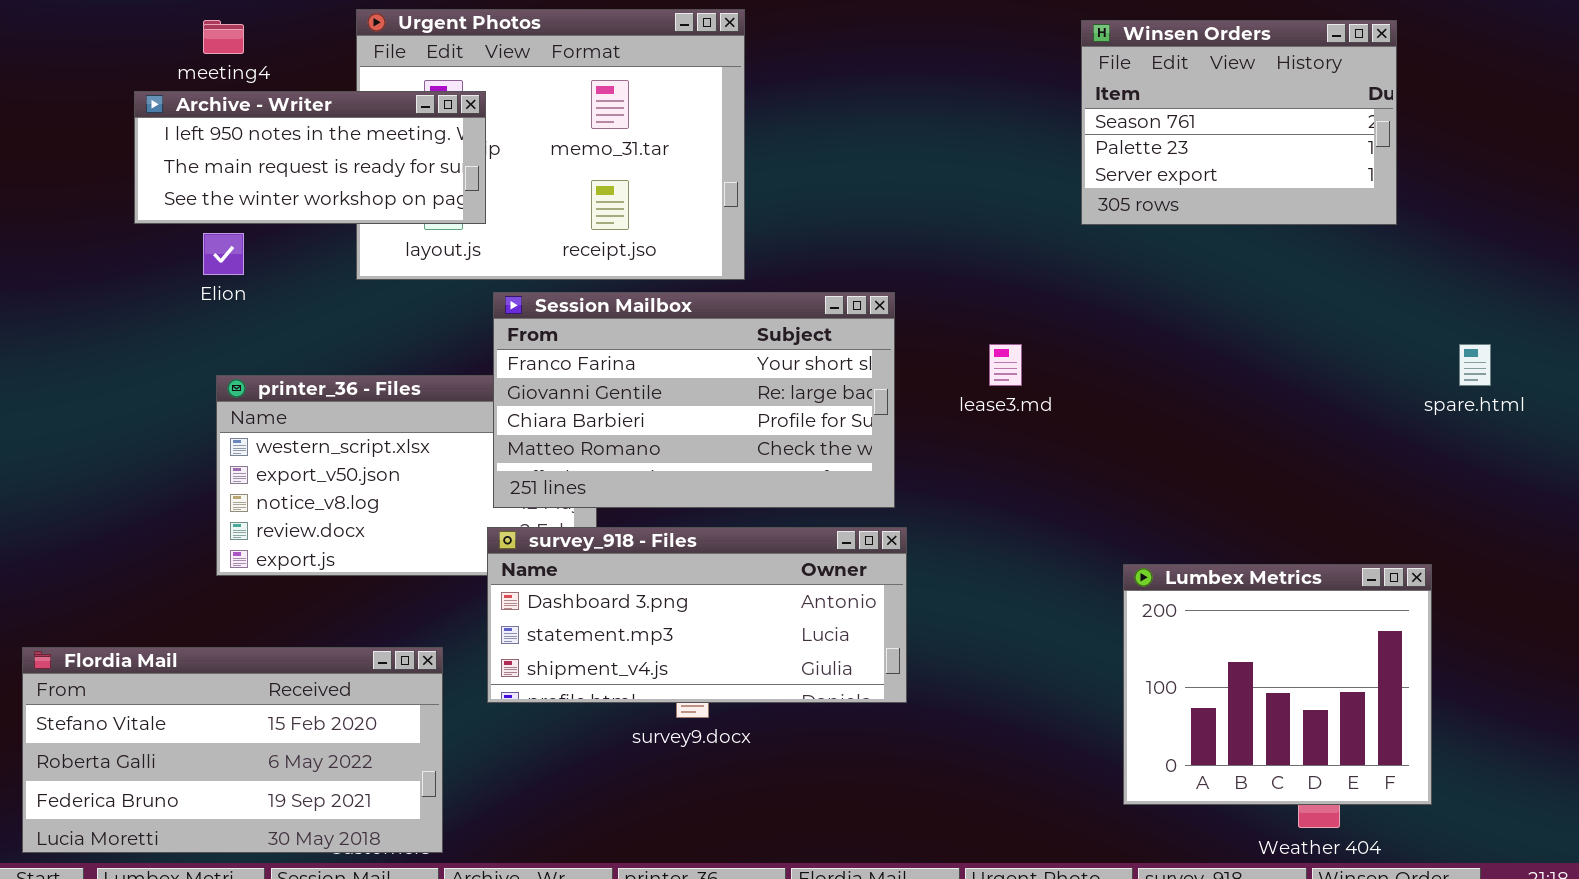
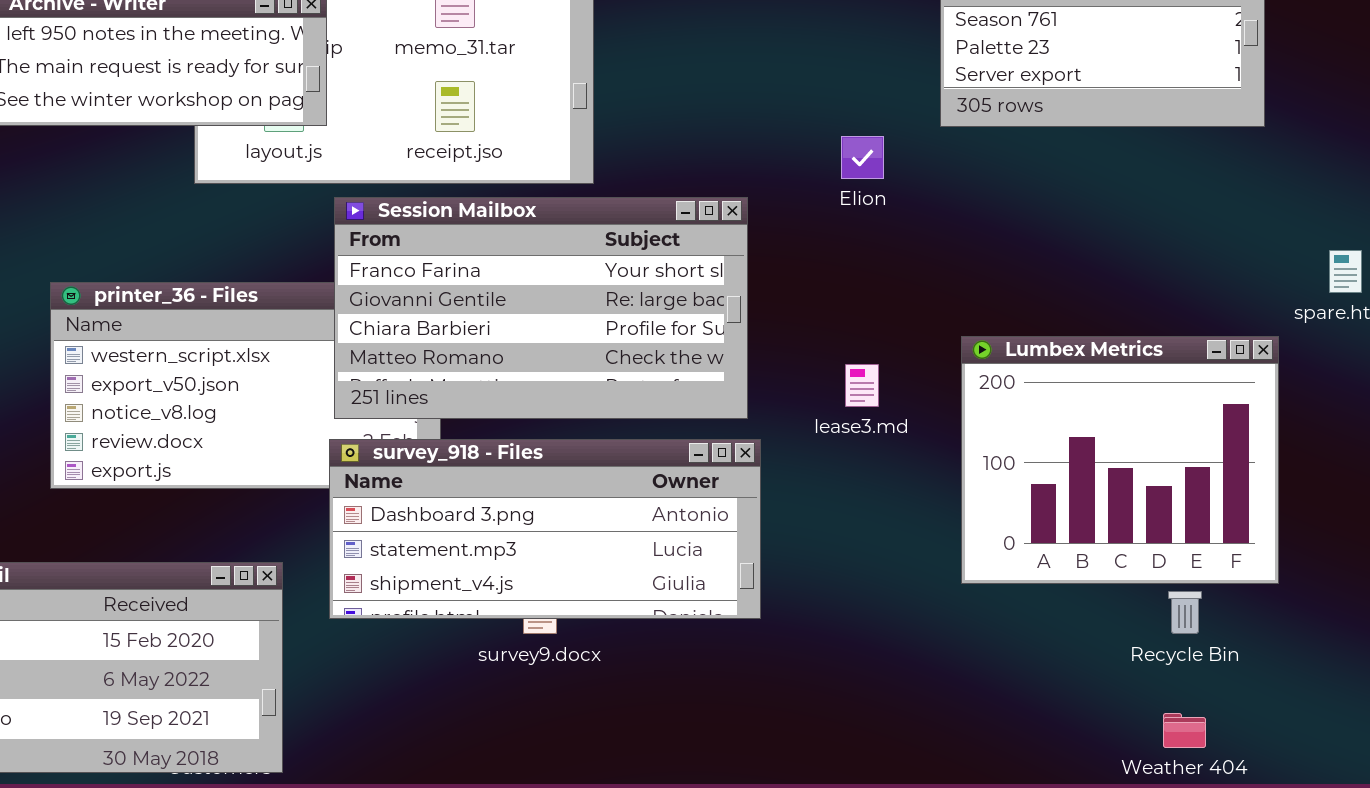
Elion: [203,233,244,275] -> [841,136,884,179], moved
lease3.md: [989,344,1022,386] -> [845,364,879,407], moved
Lumbex Metrics: [1123,564,1432,805] -> [961,336,1279,584], moved

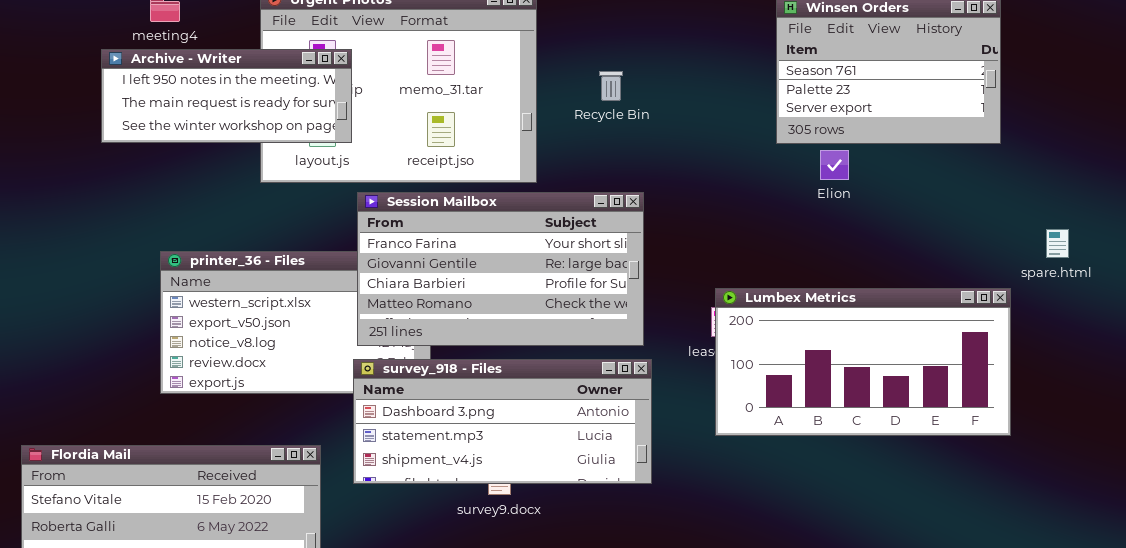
Elion: [841,136,884,179] -> [820,150,849,180], moved
Lumbex Metrics: [961,336,1279,584] -> [715,288,1011,436], resized
Recycle Bin: [1168,591,1202,634] -> [599,71,623,101], moved

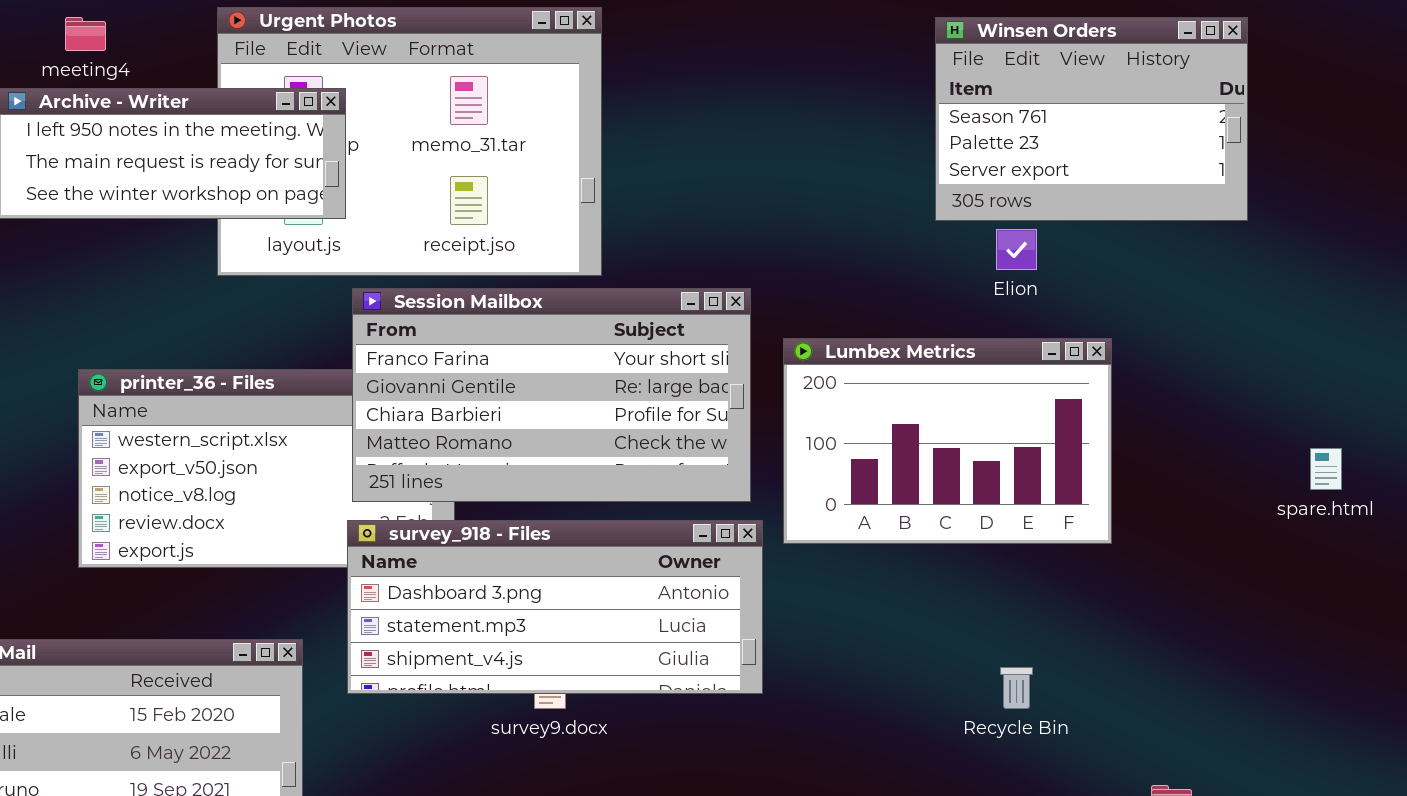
Recycle Bin: [599,71,623,101] -> [1000,667,1033,709], moved
spare.html: [1046,229,1069,258] -> [1310,448,1342,490], moved
Lumbex Metrics: [715,288,1011,436] -> [783,338,1112,544], moved, resized

